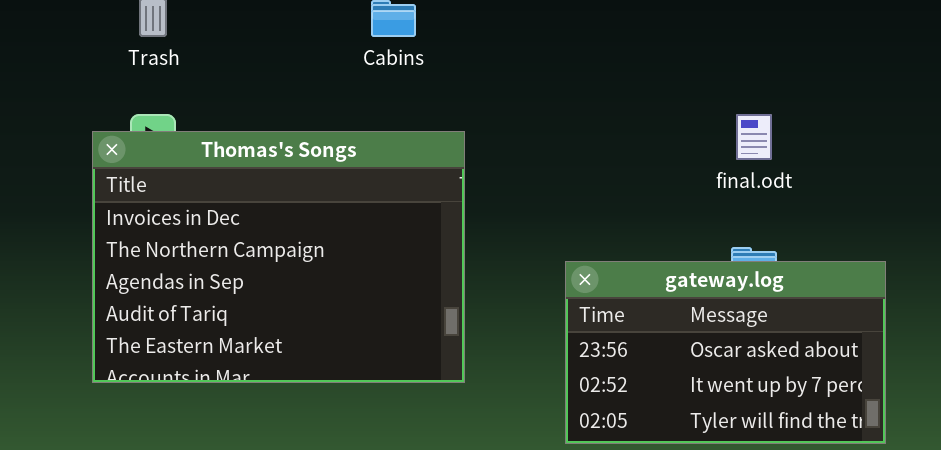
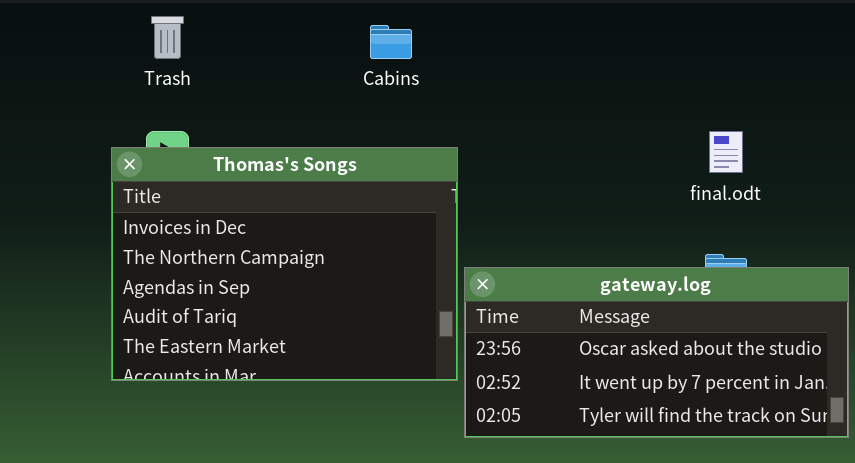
gateway.log: [565,261,886,444] -> [464,267,849,438], resized

